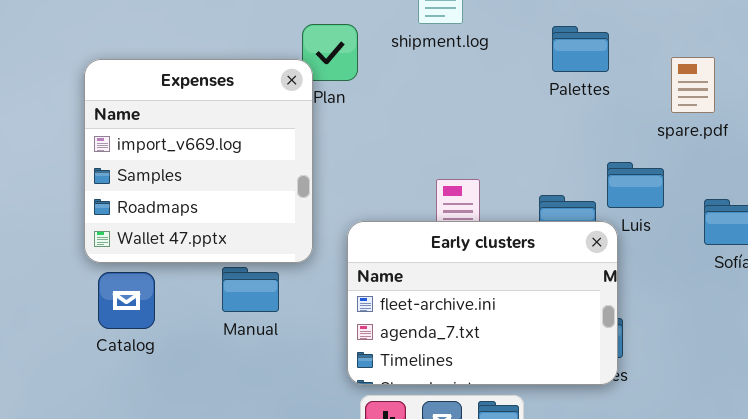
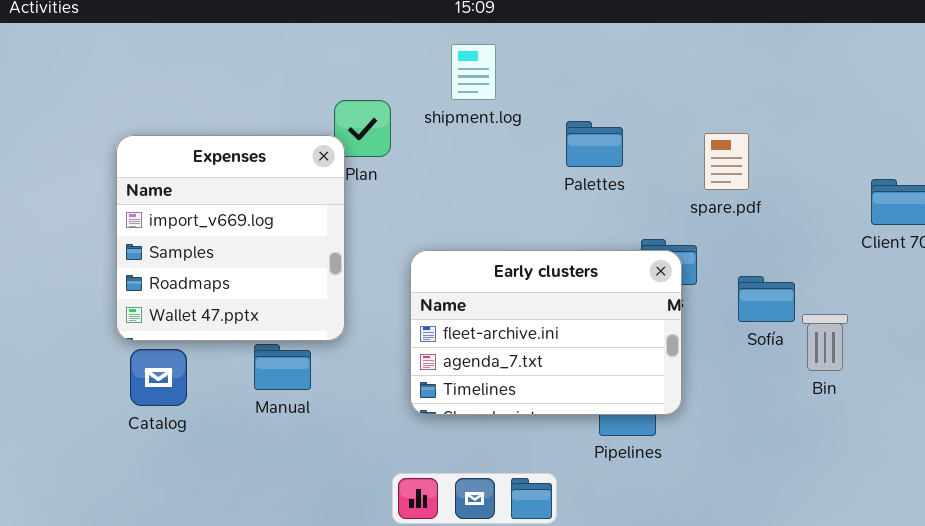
Palettes: [552,26,609,72] -> [566,121,623,167], moved
Early clusters: [347,221,618,385] -> [410,250,682,415], moved

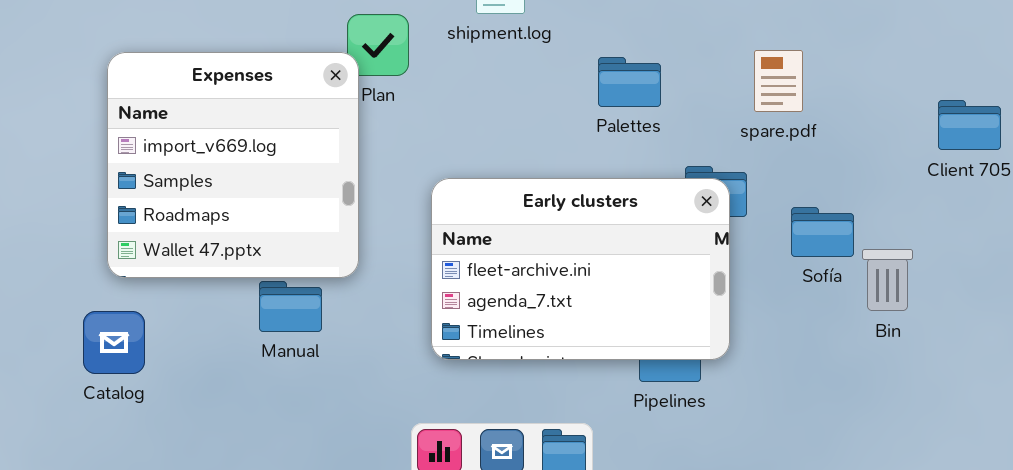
Palettes: [566,121,623,167] -> [598,57,661,107], moved
Catalog: [130,349,187,406] -> [83,311,145,374], moved

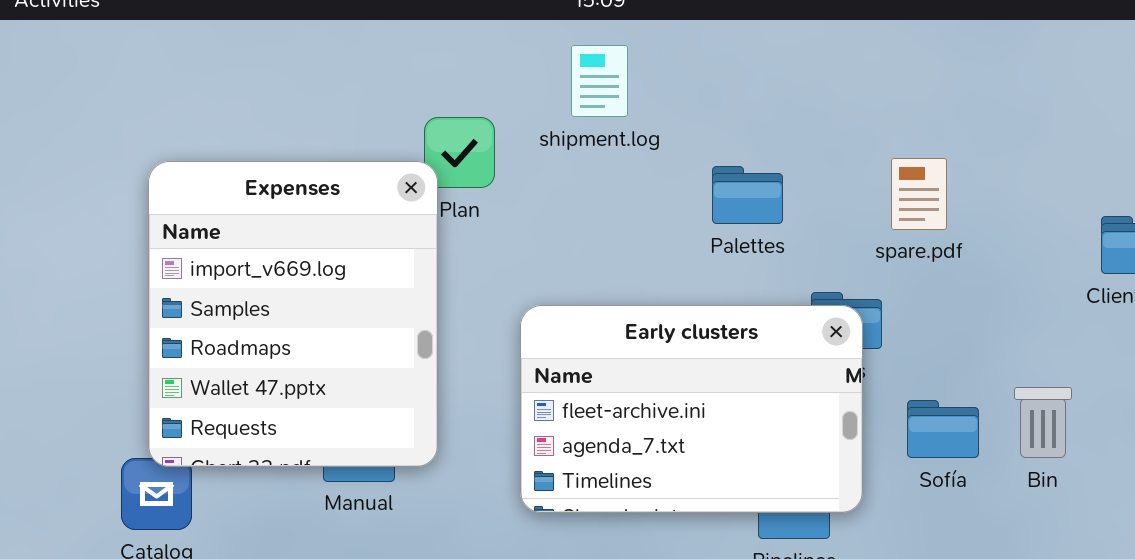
Expenses: [107,52,359,278] -> [148,161,438,467], resized
Sofía: [791,207,854,257] -> [907,400,979,458], moved

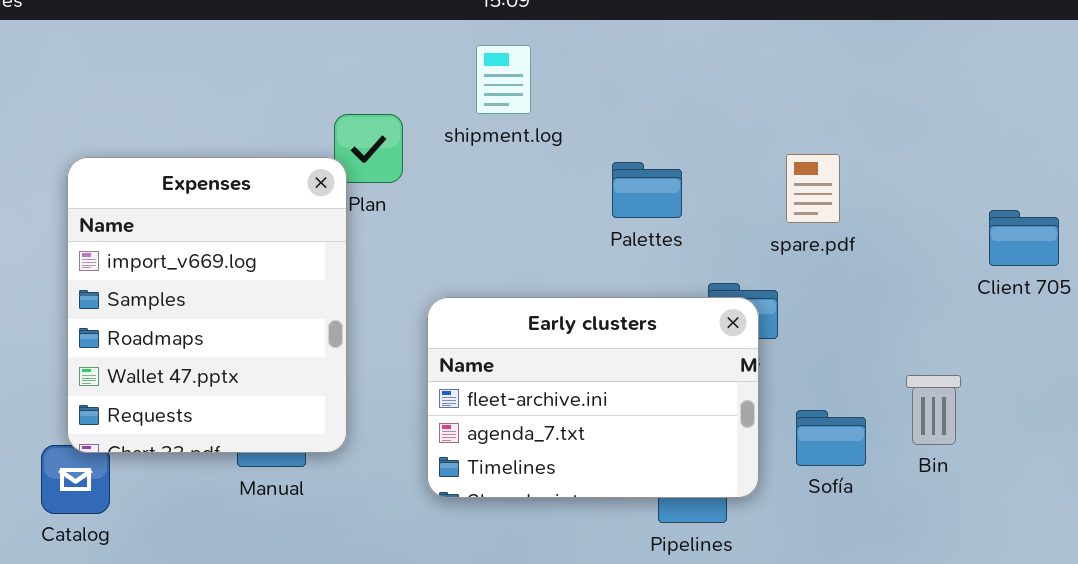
Sofía: [907,400,979,458] -> [796,410,866,466], moved

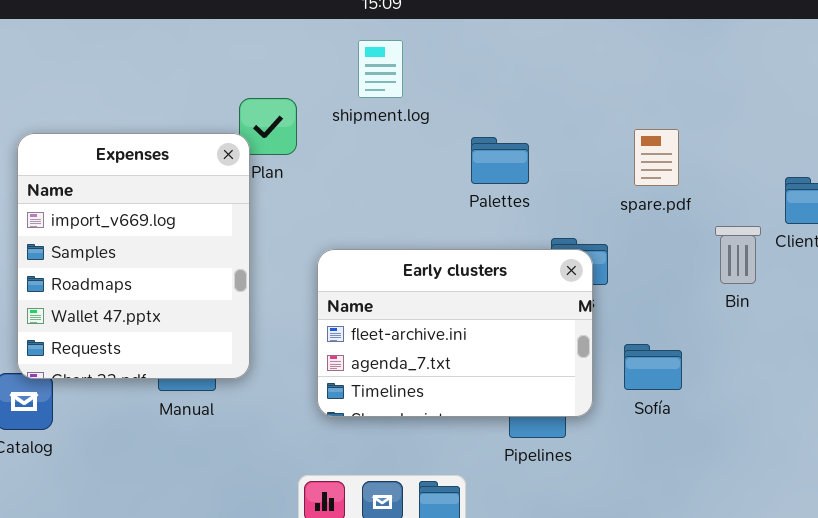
spare.pdf: [786,154,840,223] -> [634,129,679,186], moved
Bin: [906,375,961,445] -> [715,226,761,284], moved

